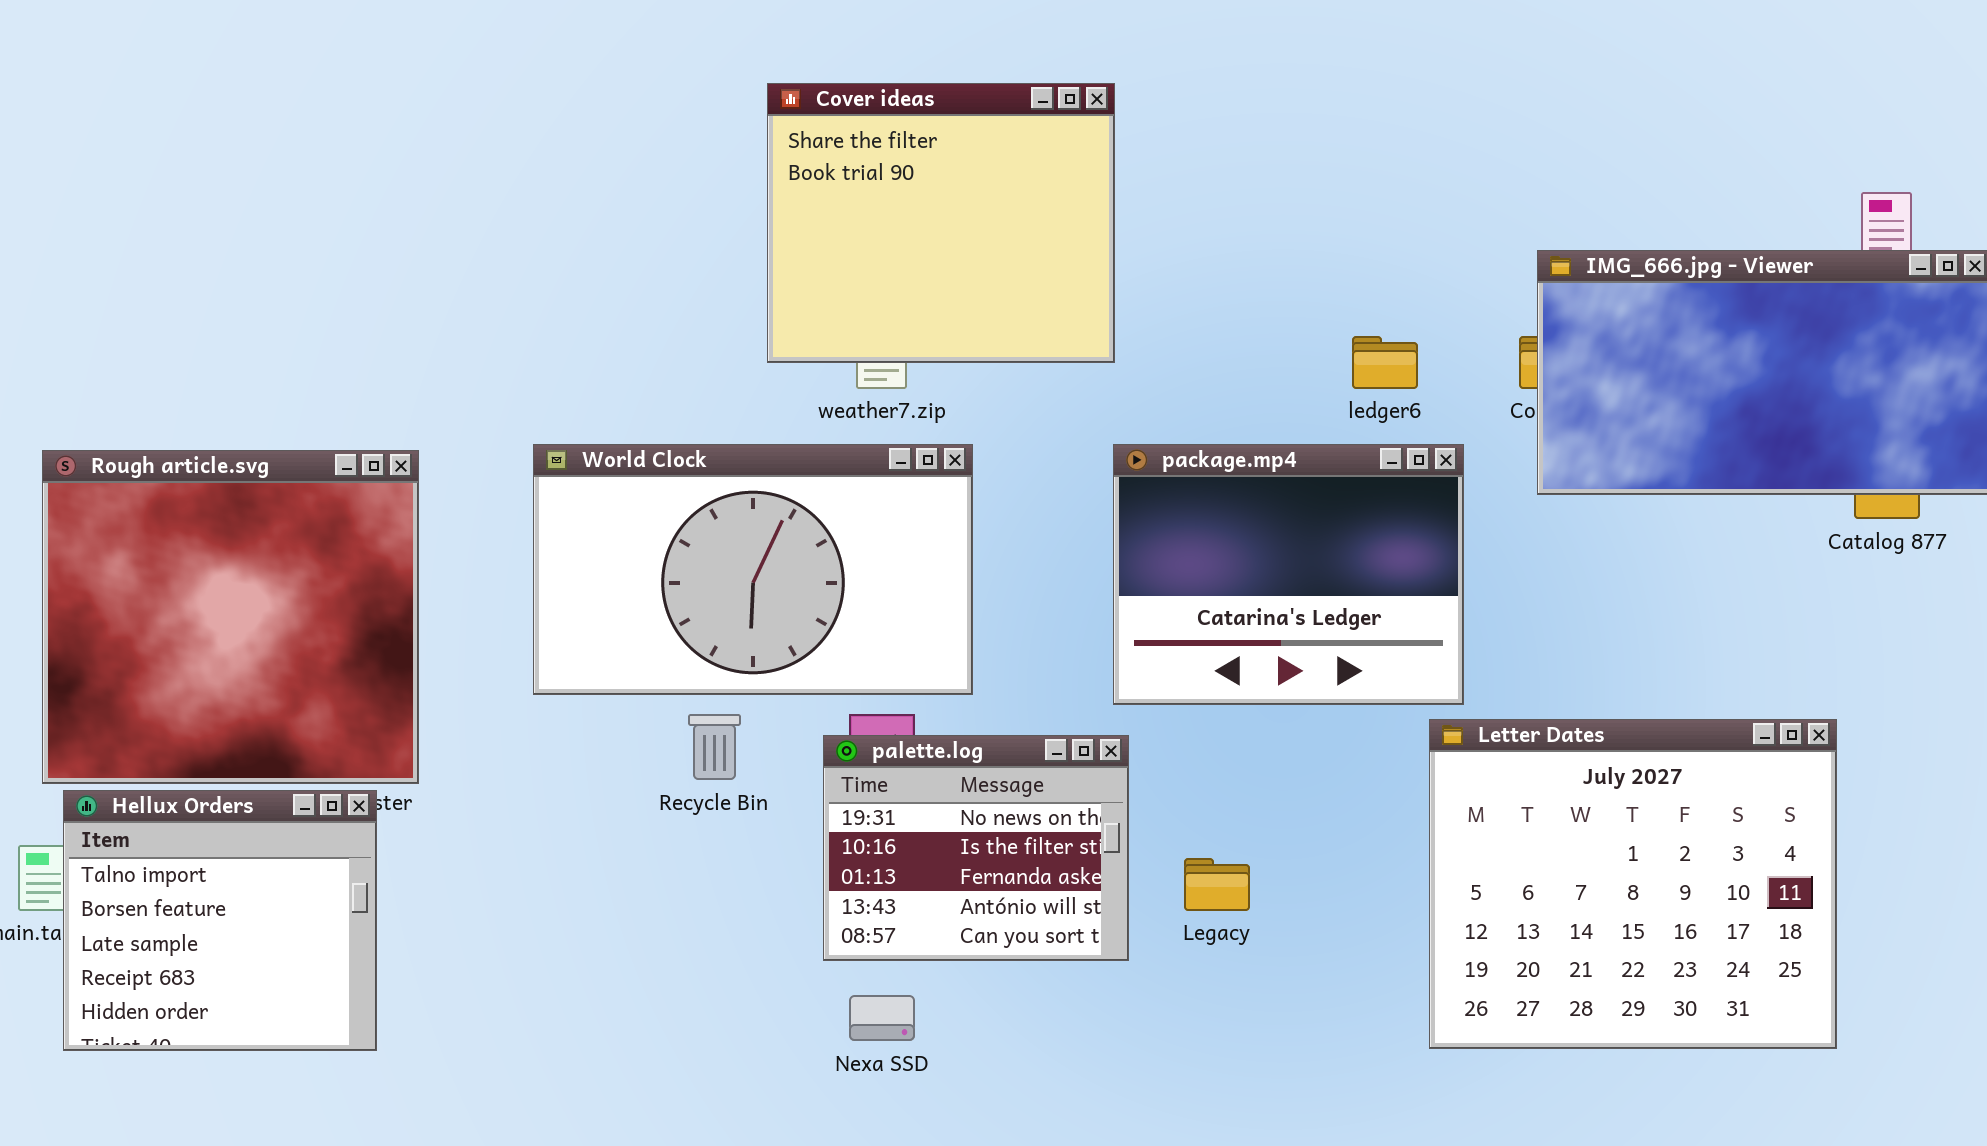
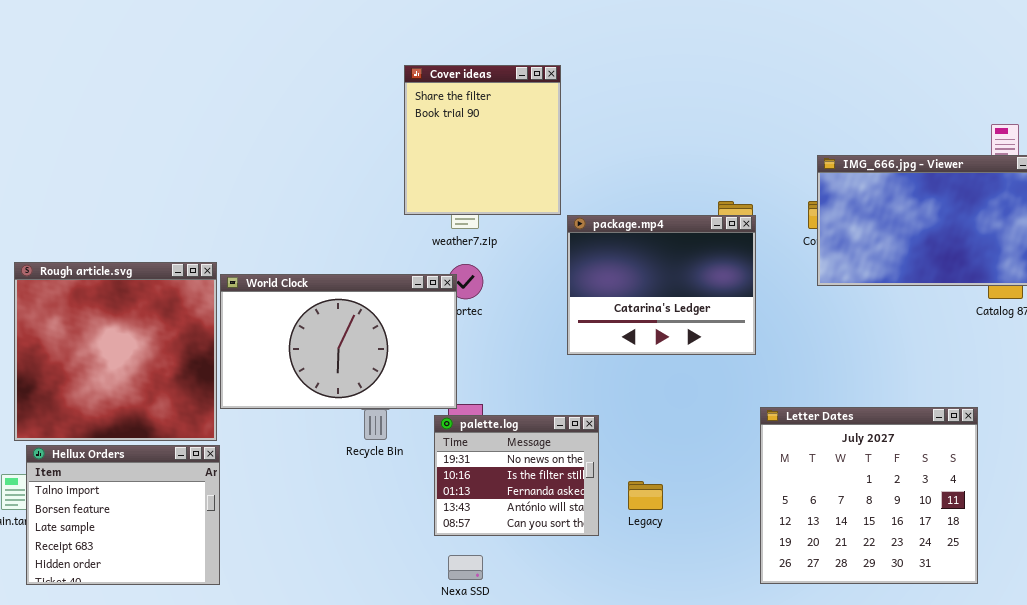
Cover ideas: [767,83,1115,363] -> [404,65,561,215], resized
World Clock: [533,444,973,695] -> [220,274,457,409], moved
package.mp4: [1113,444,1464,705] -> [567,215,756,355], moved
Hellux Orders: [63,790,377,1051] -> [26,445,220,585], resized

